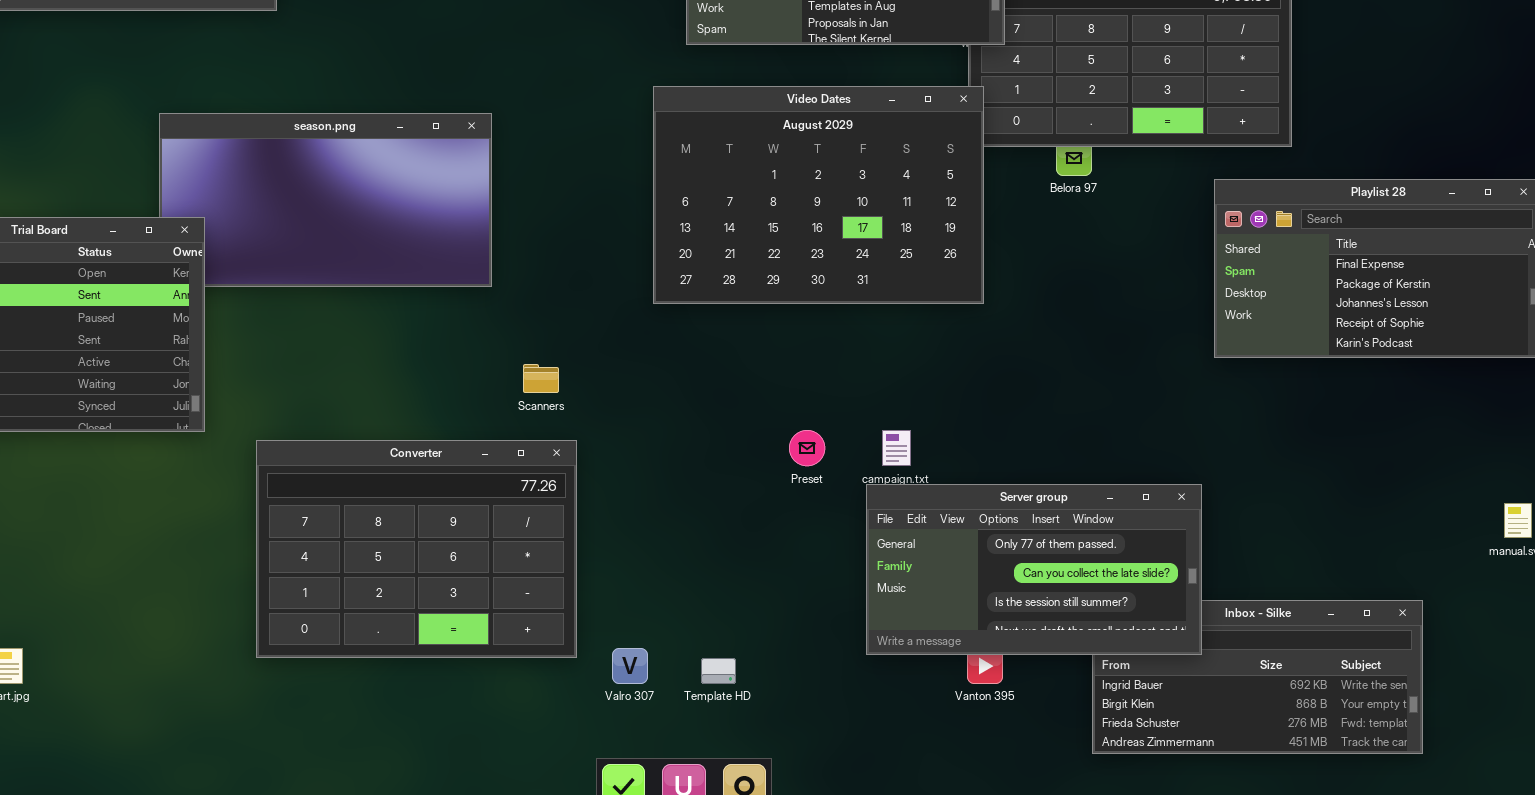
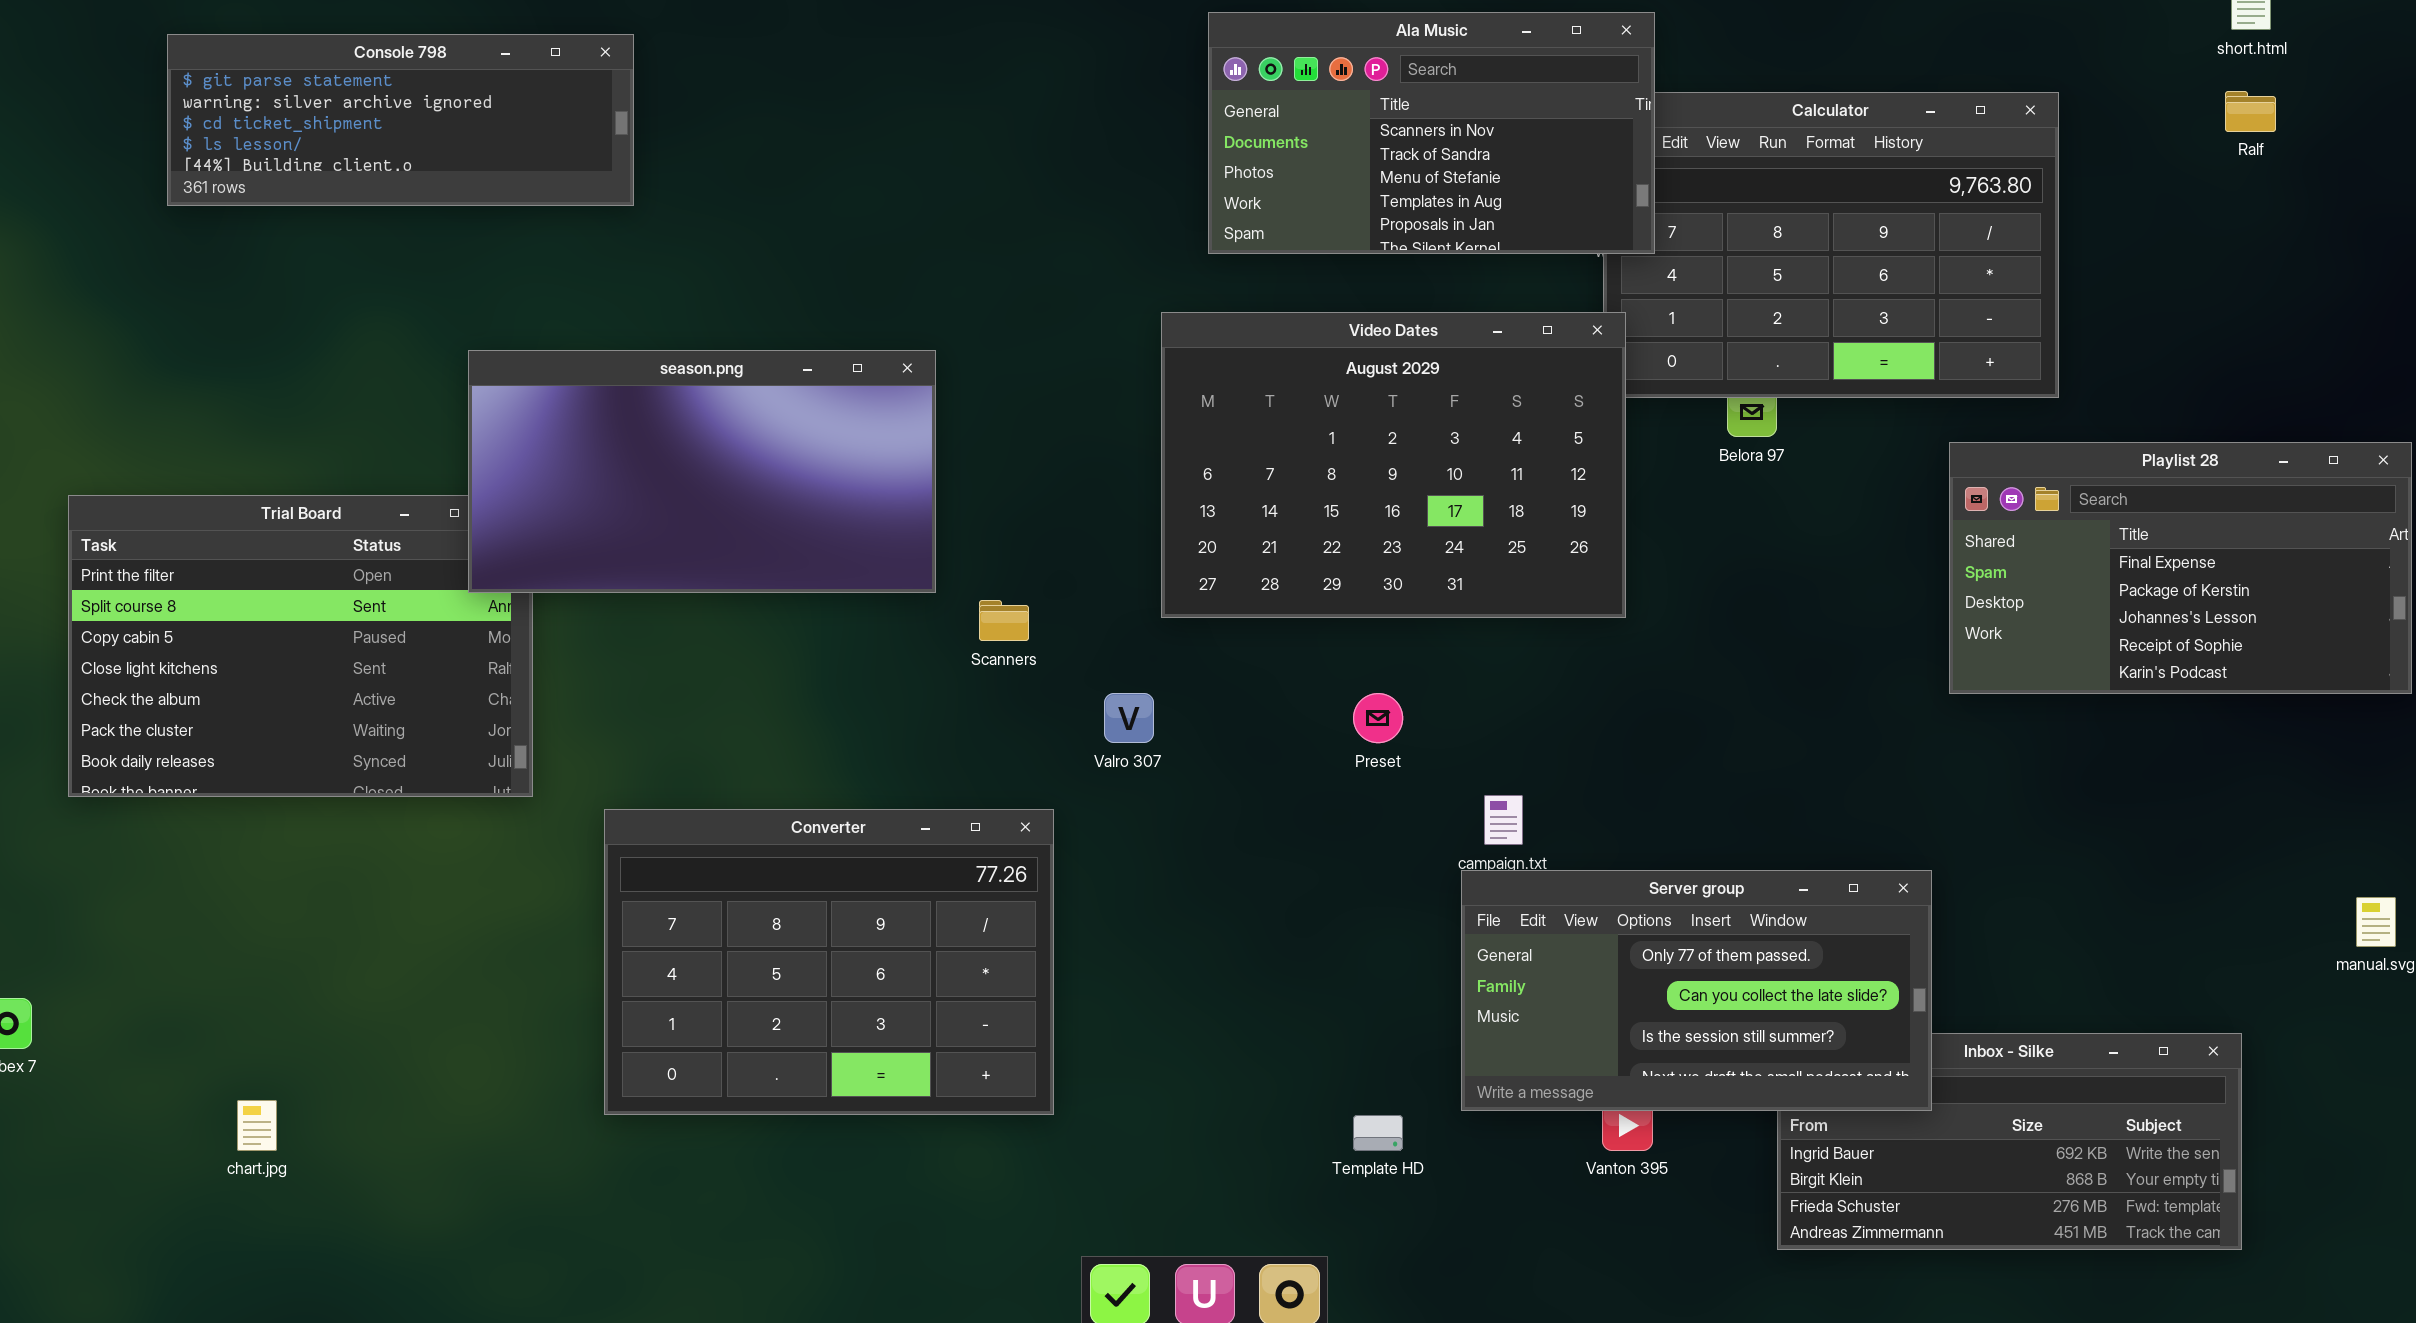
season.png: [159,113,492,287] -> [468,350,936,593], raised
Scanners: [523,364,559,393] -> [979,600,1029,641], moved
Preset: [789,430,825,466] -> [1353,693,1403,743], moved
Valro 307: [612,648,648,684] -> [1104,693,1154,743], moved
Template HD: [701,658,736,684] -> [1353,1115,1403,1151], moved

